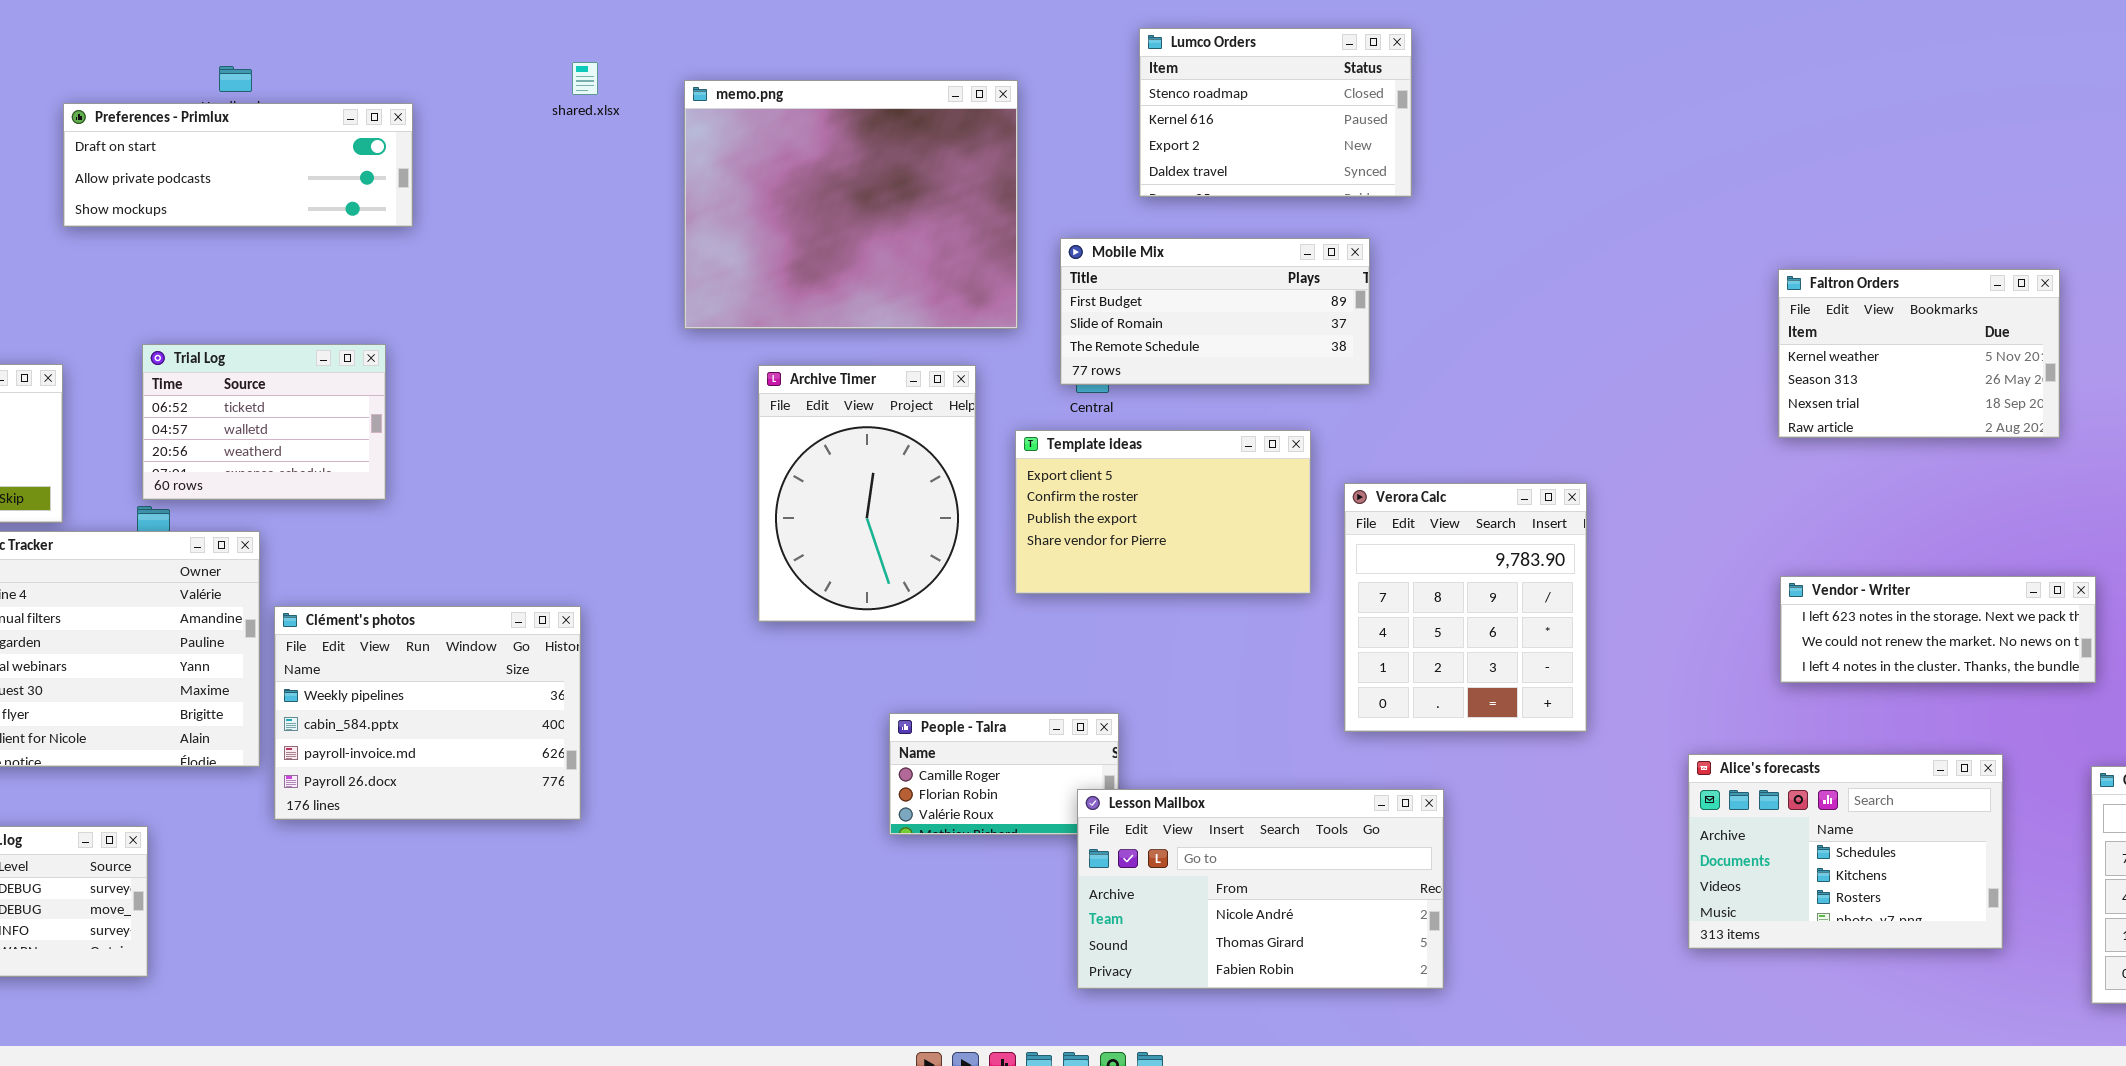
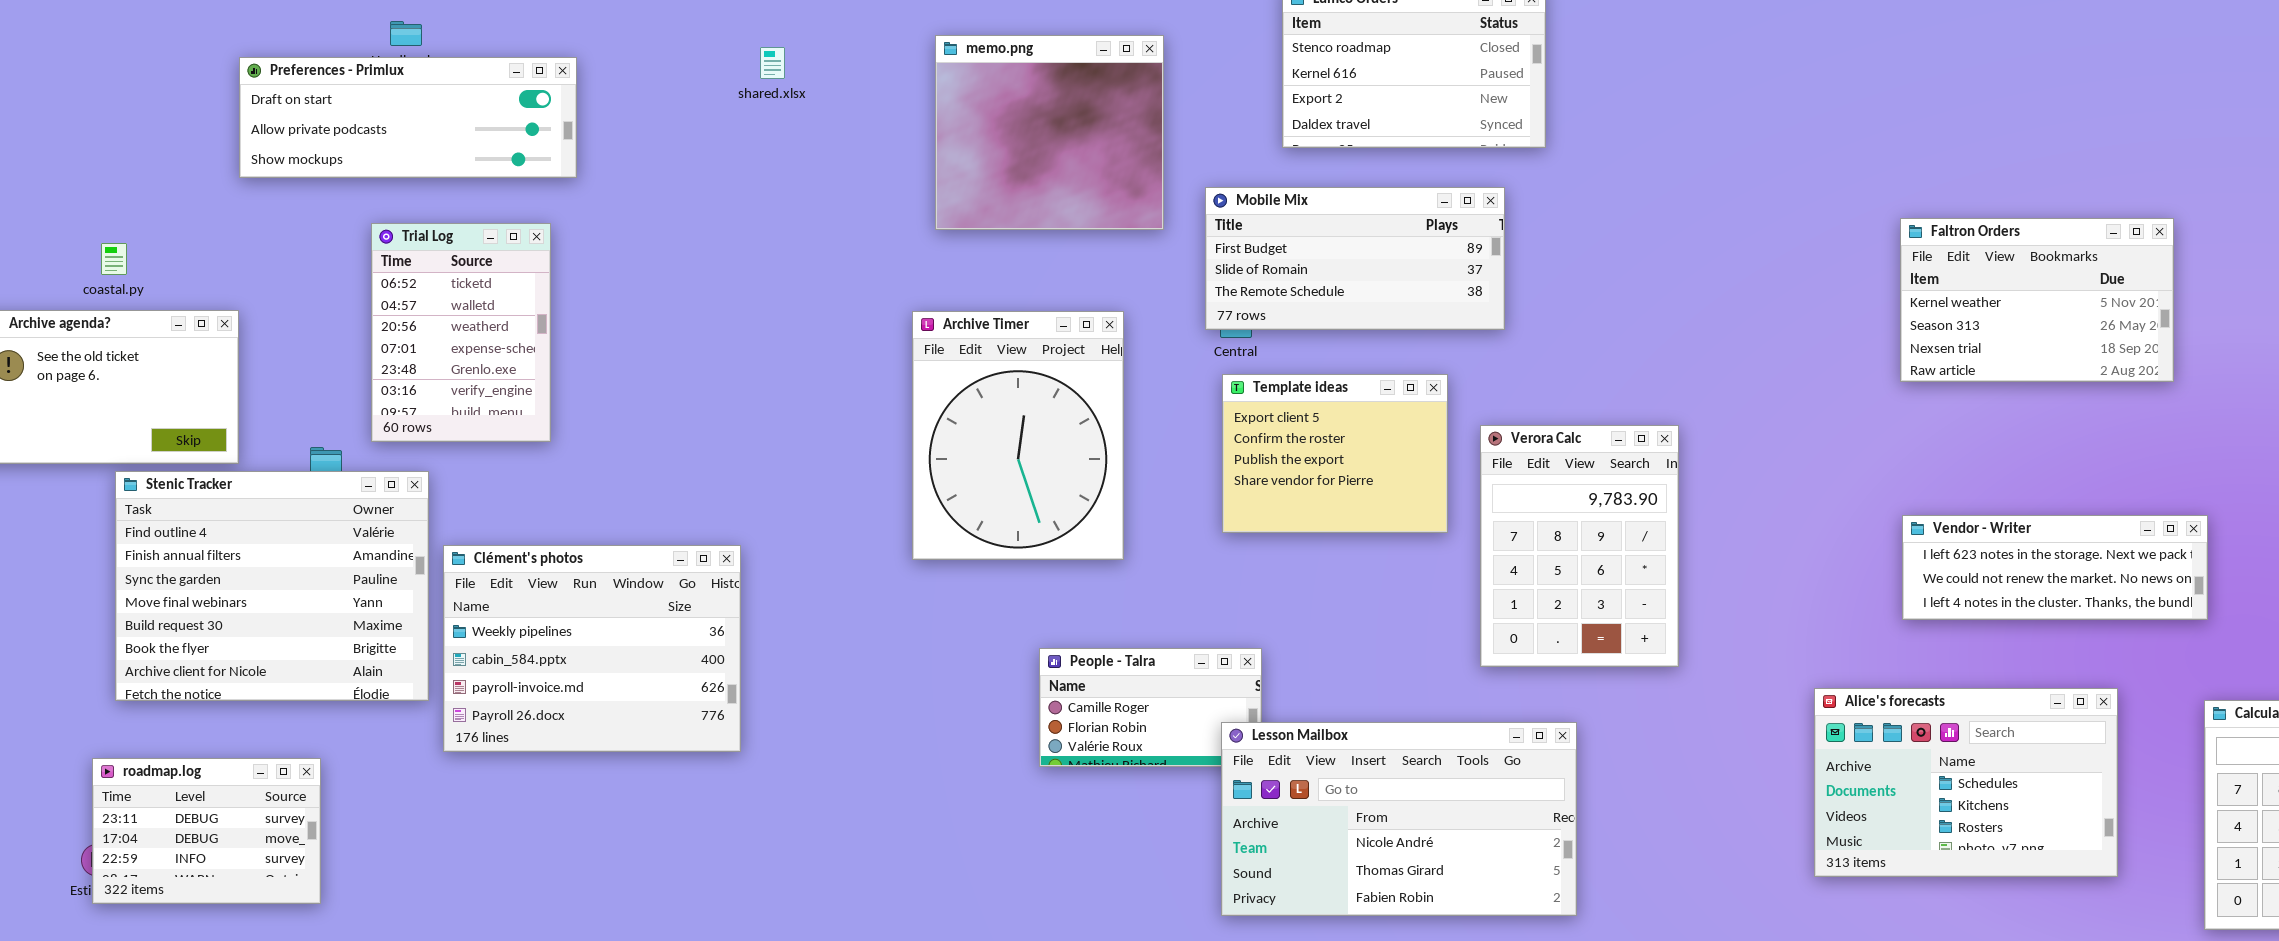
shared.xlsx: [572,62,598,95] -> [760,47,785,79], moved
memo.png: [684,80,1018,329] -> [935,35,1164,230], resized
Trial Log: [142,344,386,500] -> [371,223,551,442], resized
Template ideas: [1015,430,1311,594] -> [1222,374,1448,533], resized
Verora Calc: [1344,483,1587,732] -> [1480,425,1679,667], resized

